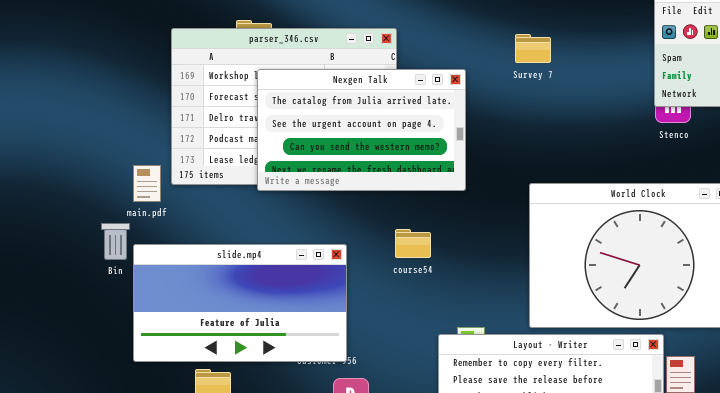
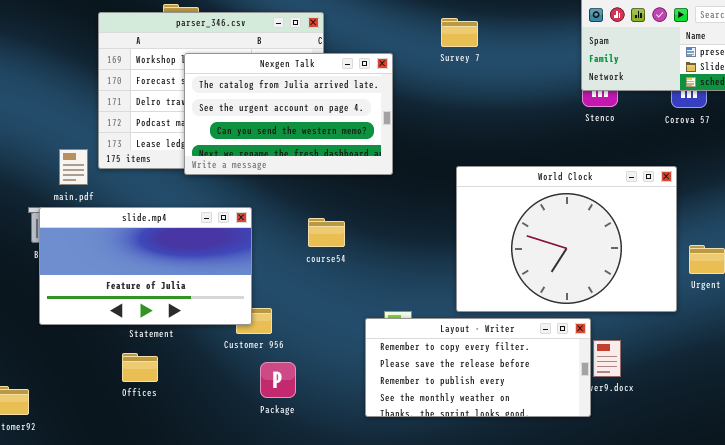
course54: [395,229,431,258] -> [308,218,345,247], moved
slide.mp4: [133,244,347,362] -> [39,207,252,325], moved

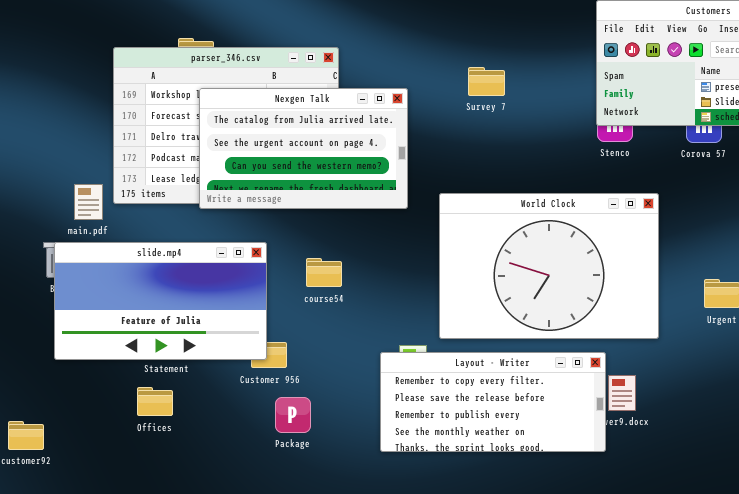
Survey 7: [441,18,478,47] -> [468,67,505,96], moved
World Clock: [456,166,677,312] -> [439,193,659,339], moved
course54: [308,218,345,247] -> [306,258,342,287], moved

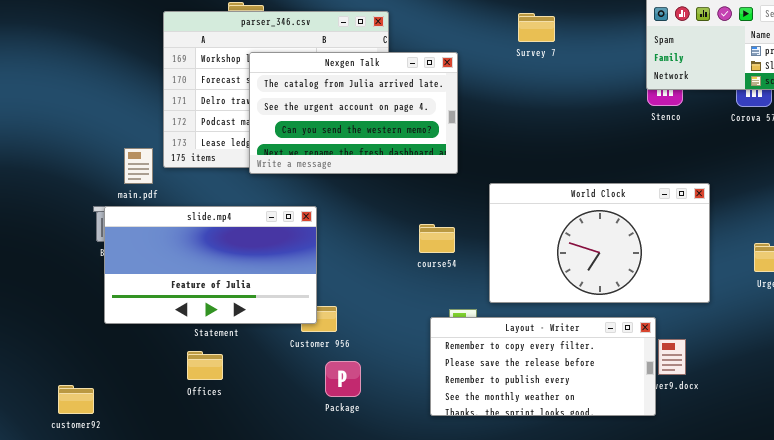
Survey 7: [468,67,505,96] -> [518,13,555,42], moved
World Clock: [439,193,659,339] -> [489,183,710,303], resized
course54: [306,258,342,287] -> [419,224,455,253], moved

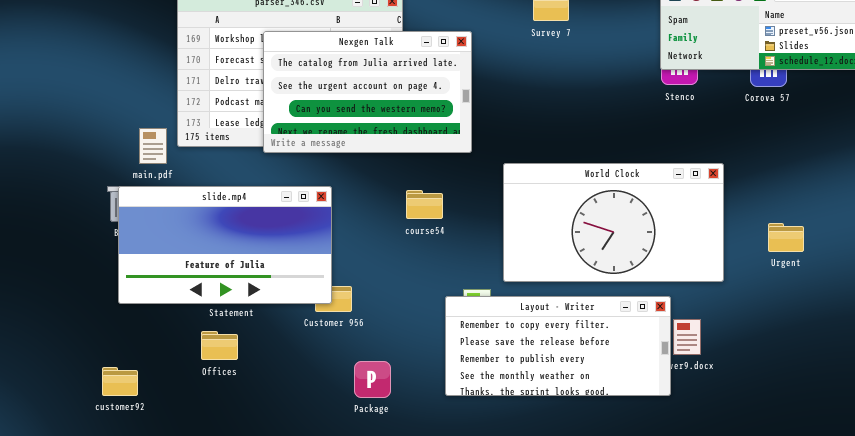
course54: [419,224,455,253] -> [406,190,443,219], moved
Package: [325,361,361,397] -> [354,361,391,398], moved
customer92: [58,385,94,414] -> [102,367,138,396], moved

